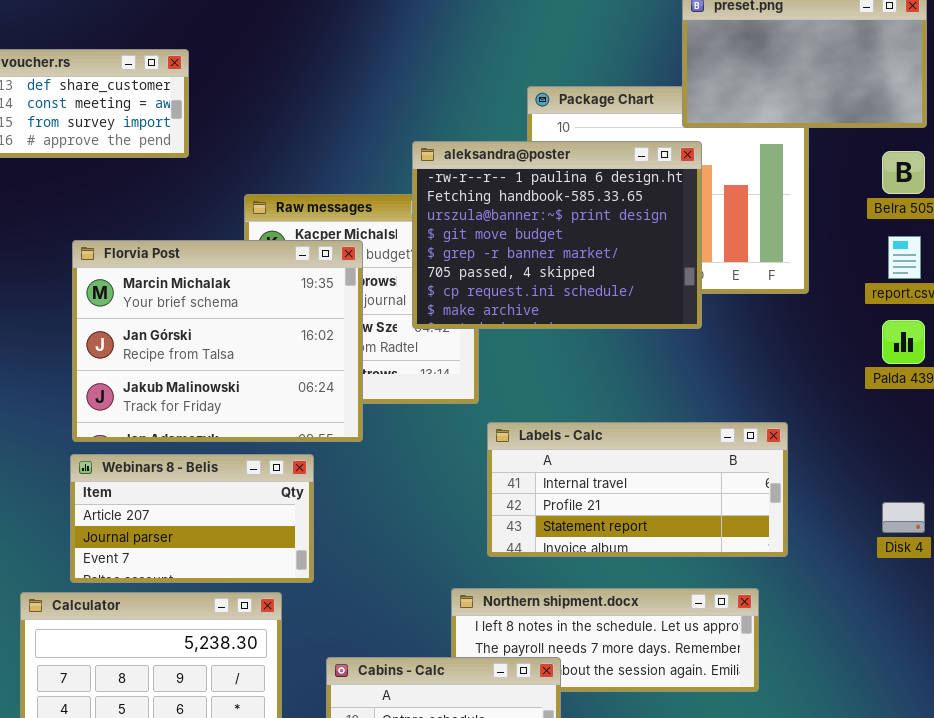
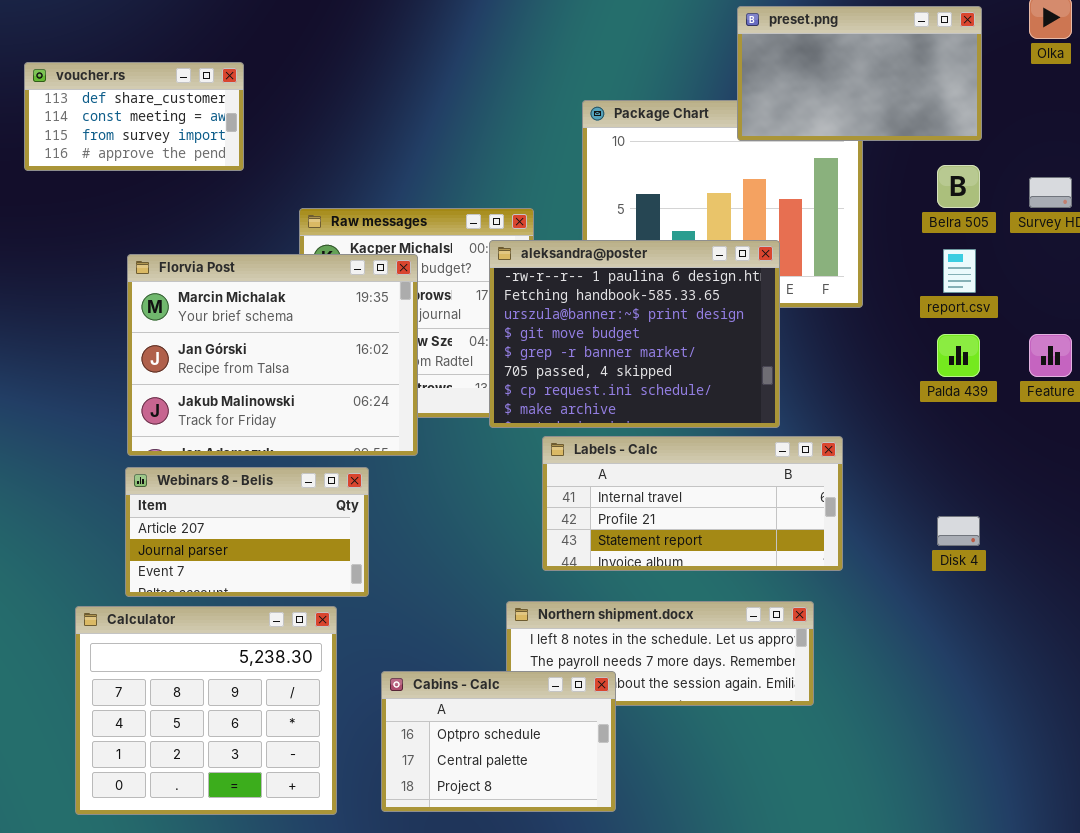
aleksandra@poster: [412,141,702,329] -> [489,240,780,428], moved

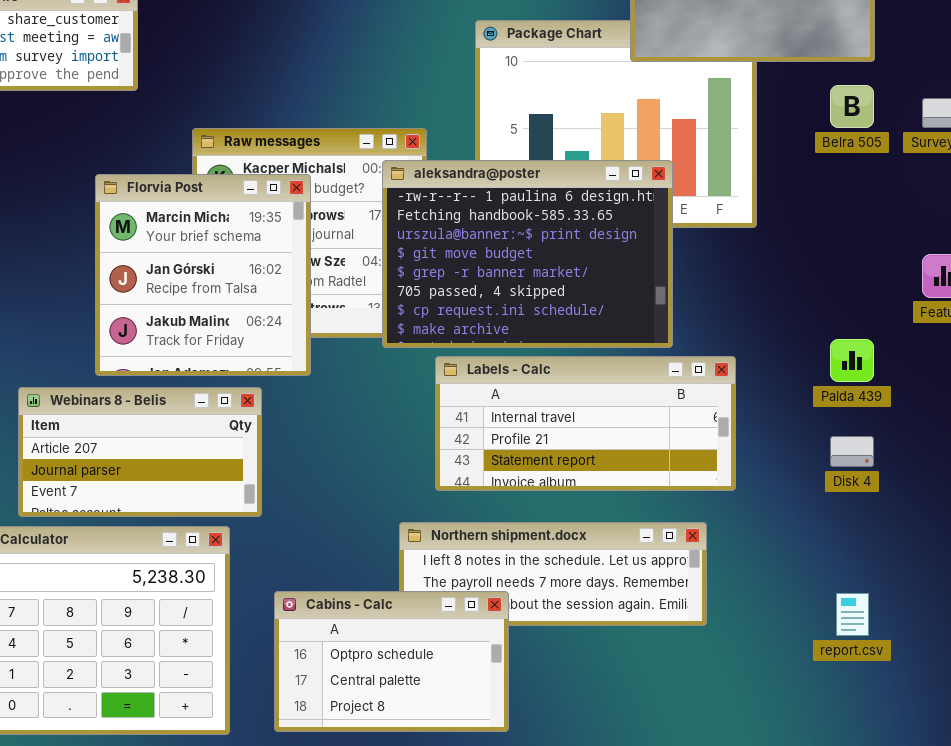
report.csv: [943,249,976,293] -> [836,593,869,636], moved
Florvia Post: [127,254,418,456] -> [95,174,311,376], resized
Palda 439: [937,334,980,377] -> [830,339,874,382], moved

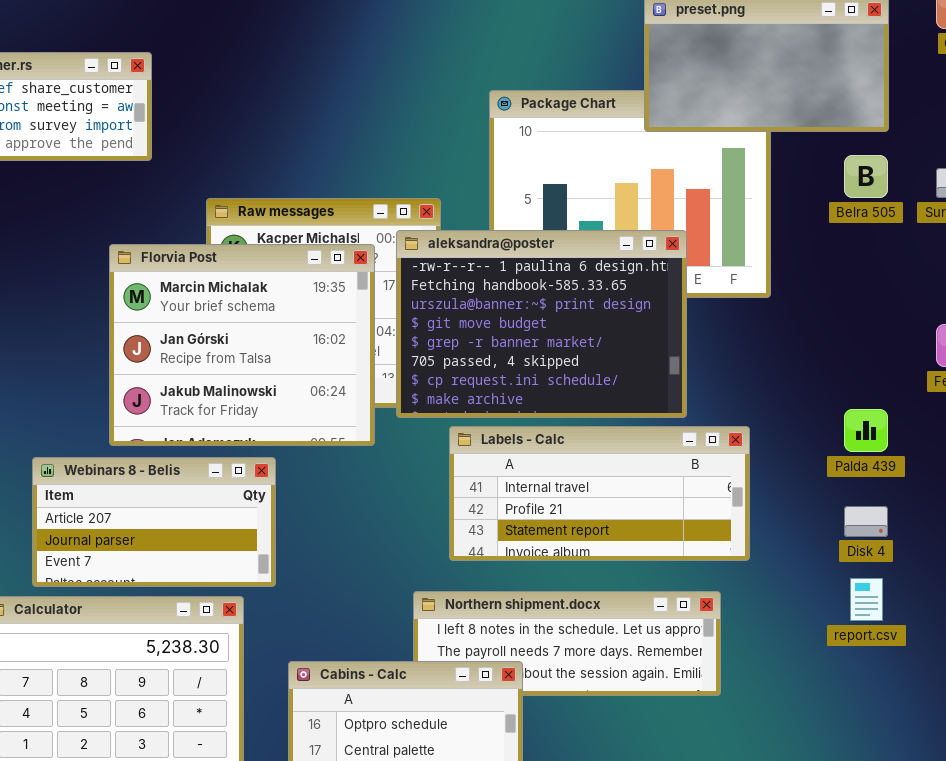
Florvia Post: [95,174,311,376] -> [109,244,375,446], resized
report.csv: [836,593,869,636] -> [850,578,883,621], moved

